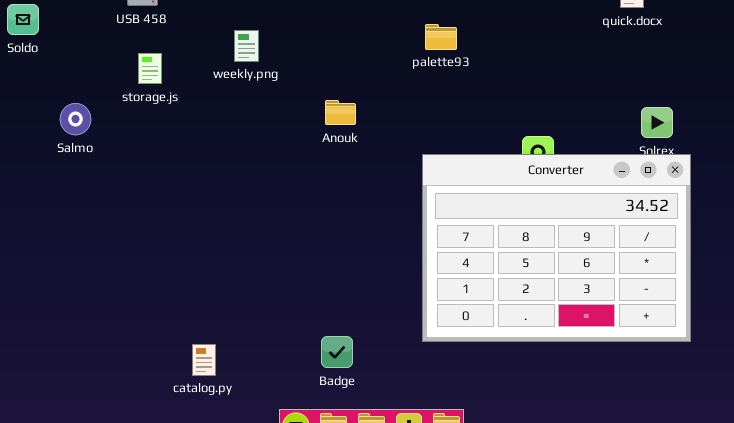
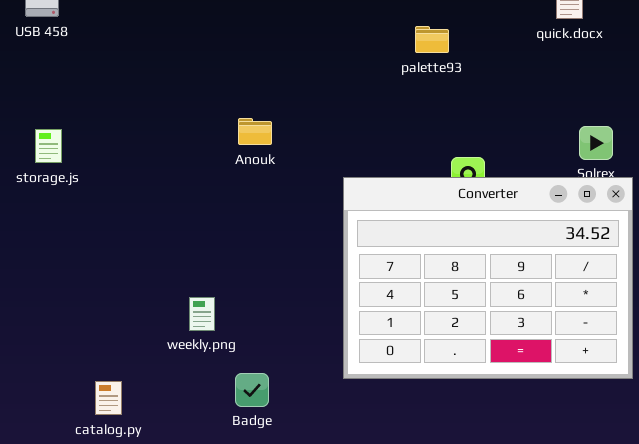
palette93: [425,24,457,50] -> [415,26,449,53], moved
weekly.png: [234,30,259,62] -> [189,297,215,331], moved
storage.js: [138,53,162,84] -> [35,129,62,163], moved

